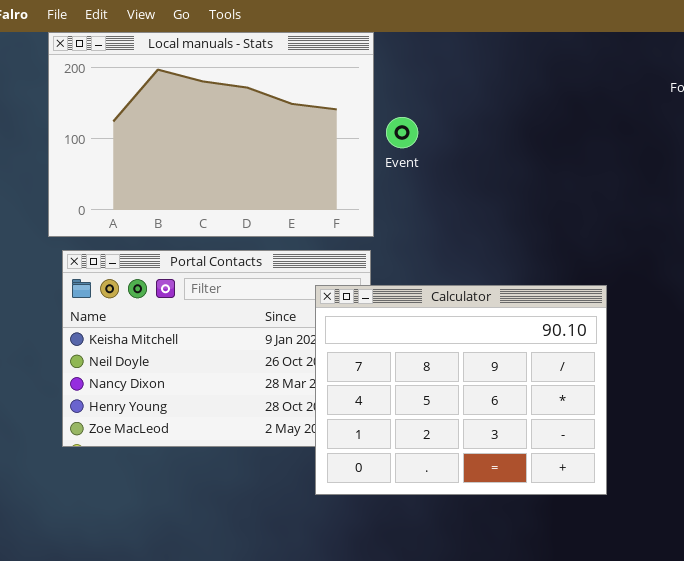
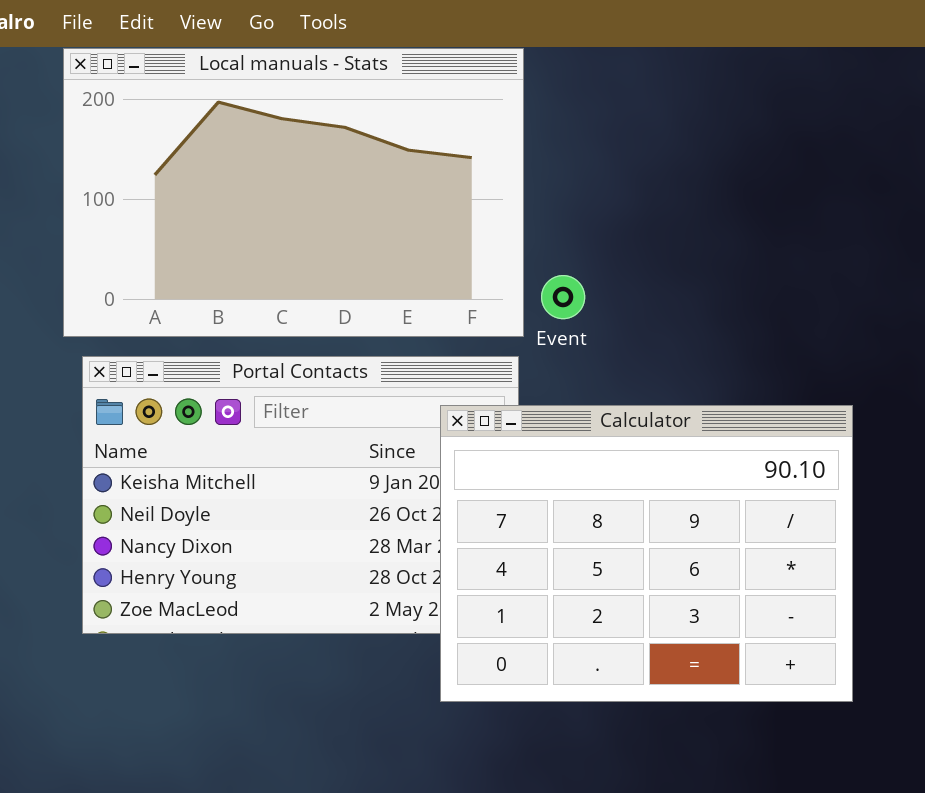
Event: [386,117,418,148] -> [541,275,585,319], moved

